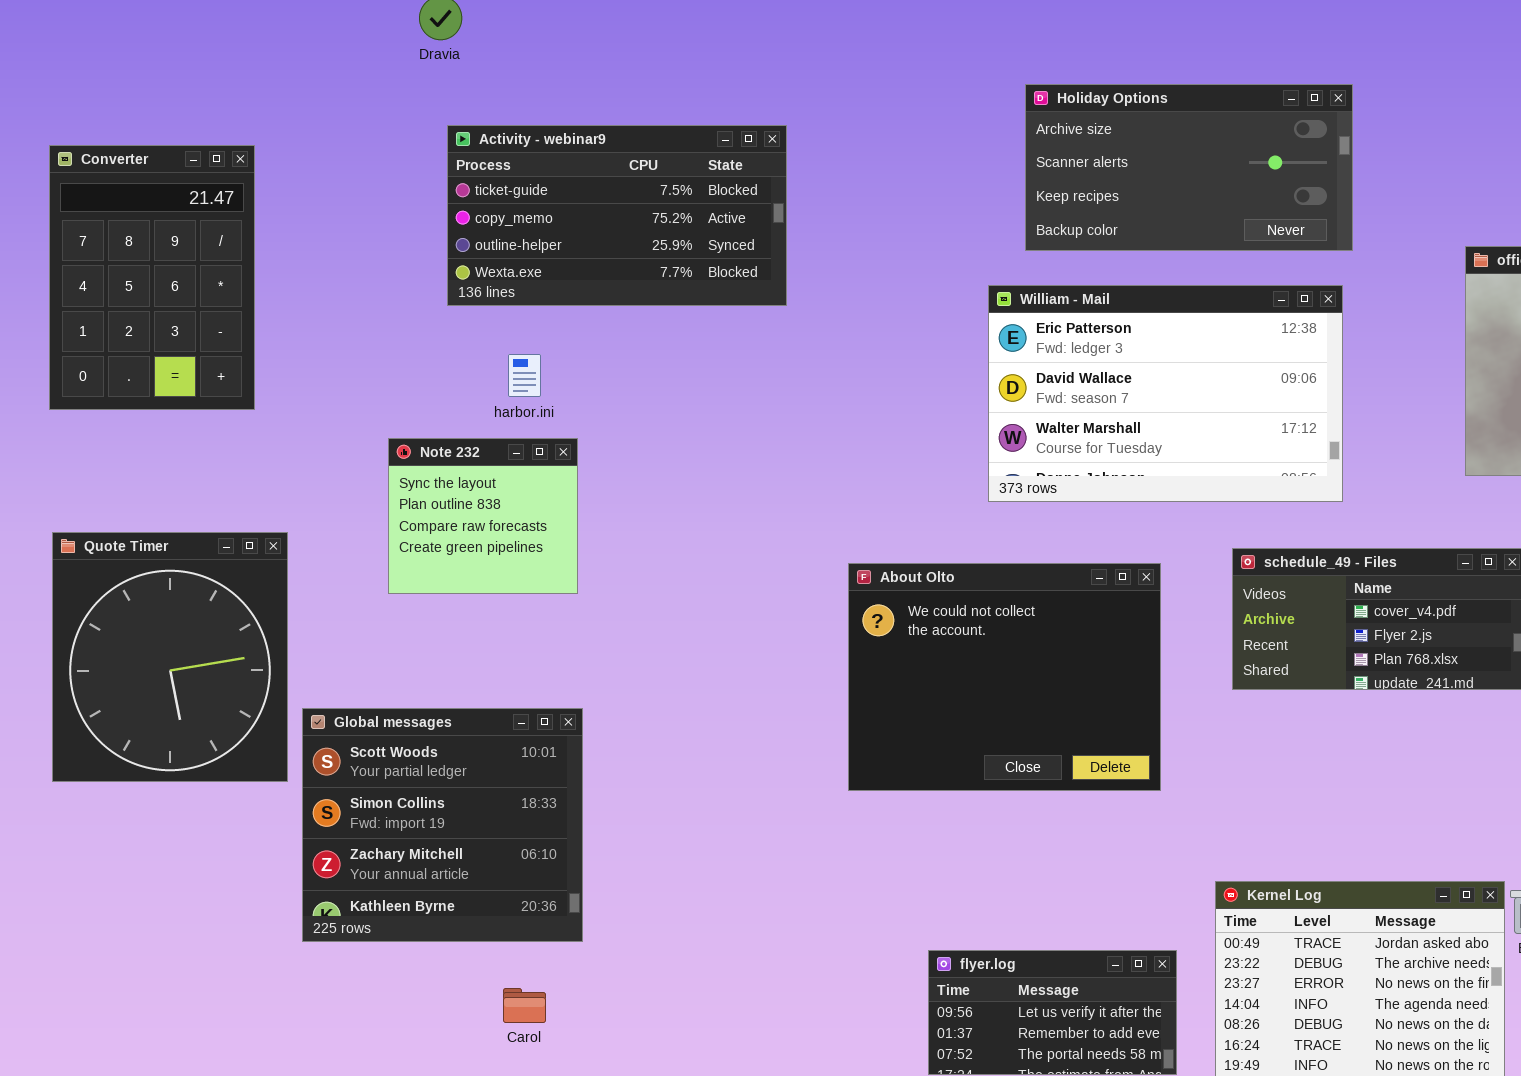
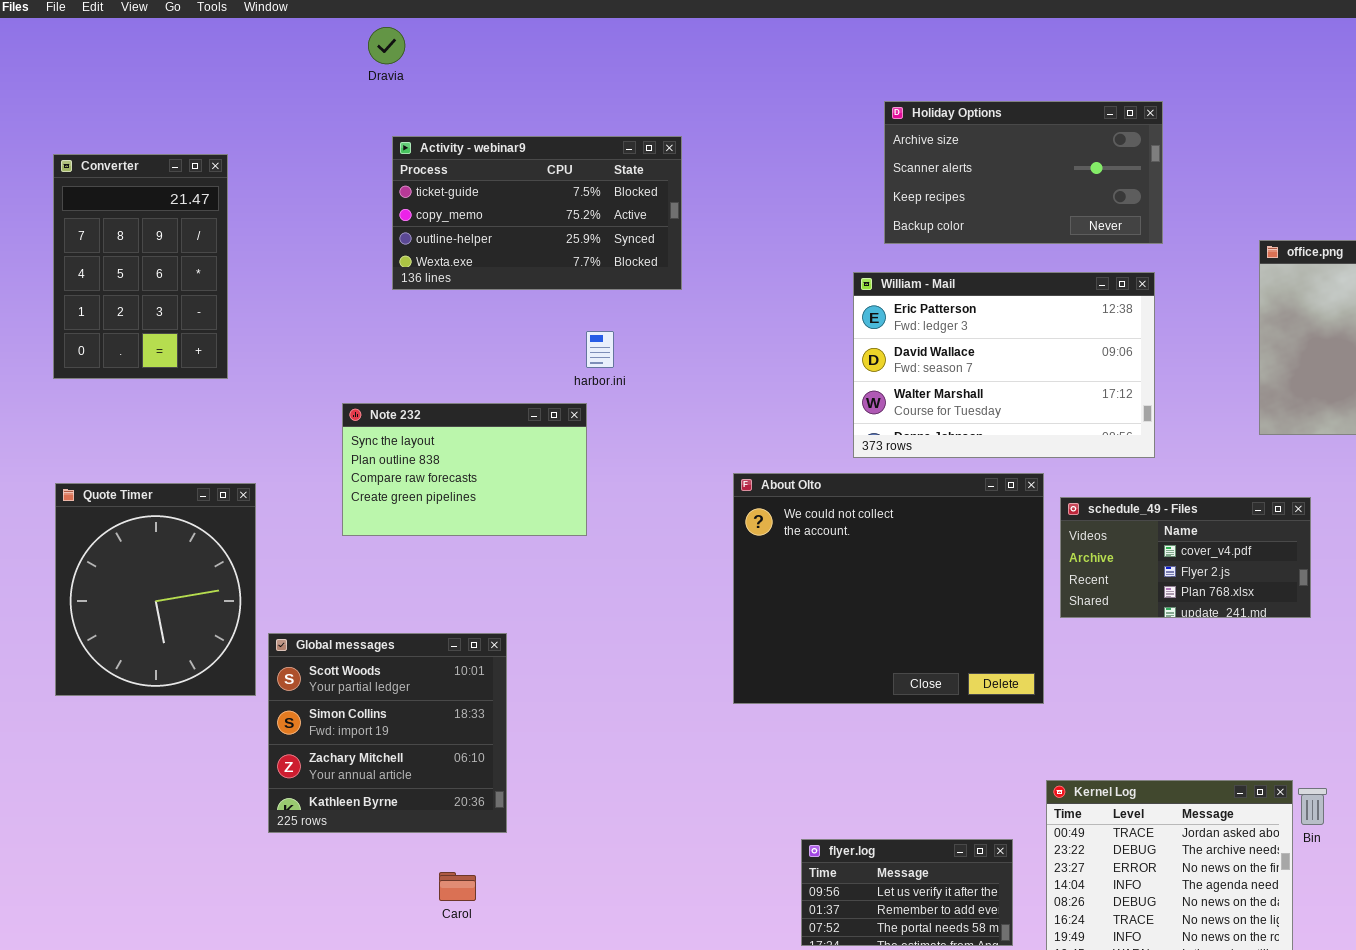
harbor.ini: [508,354,541,397] -> [586,331,614,368], moved
Note 232: [388,438,578,594] -> [342,403,587,536], resized
About Olto: [848,563,1161,791] -> [733,473,1044,704], resized

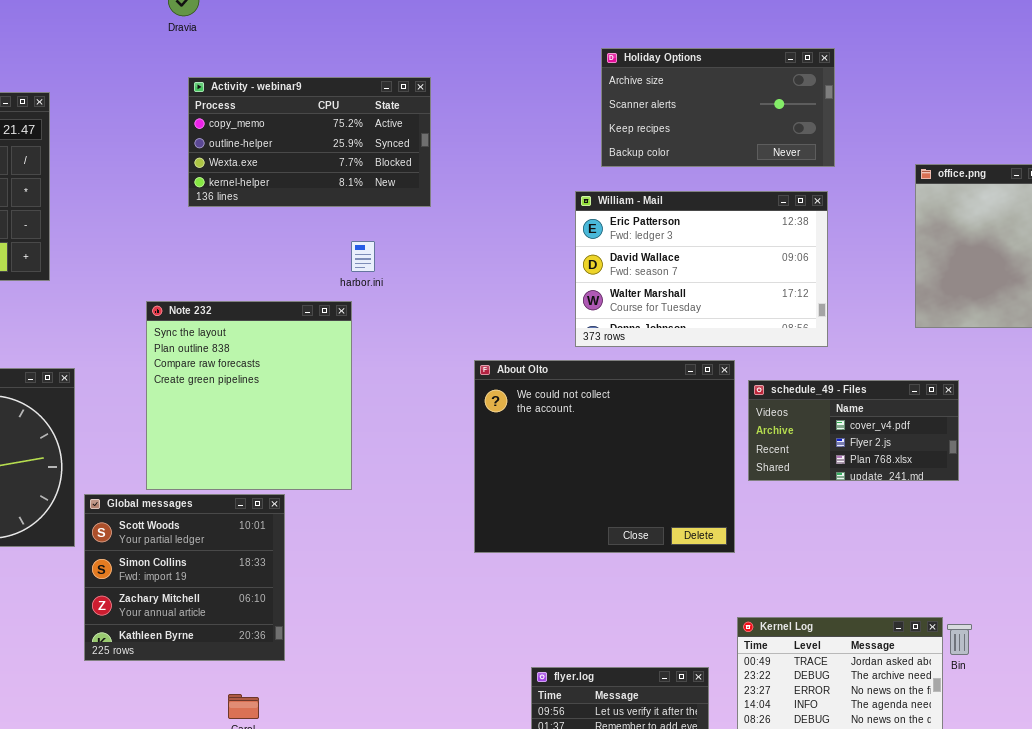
Activity - webinar9: [392,136,682,290] -> [188,77,431,207], scrolled down 1 row
Note 232: [342,403,587,536] -> [146,301,352,490], resized

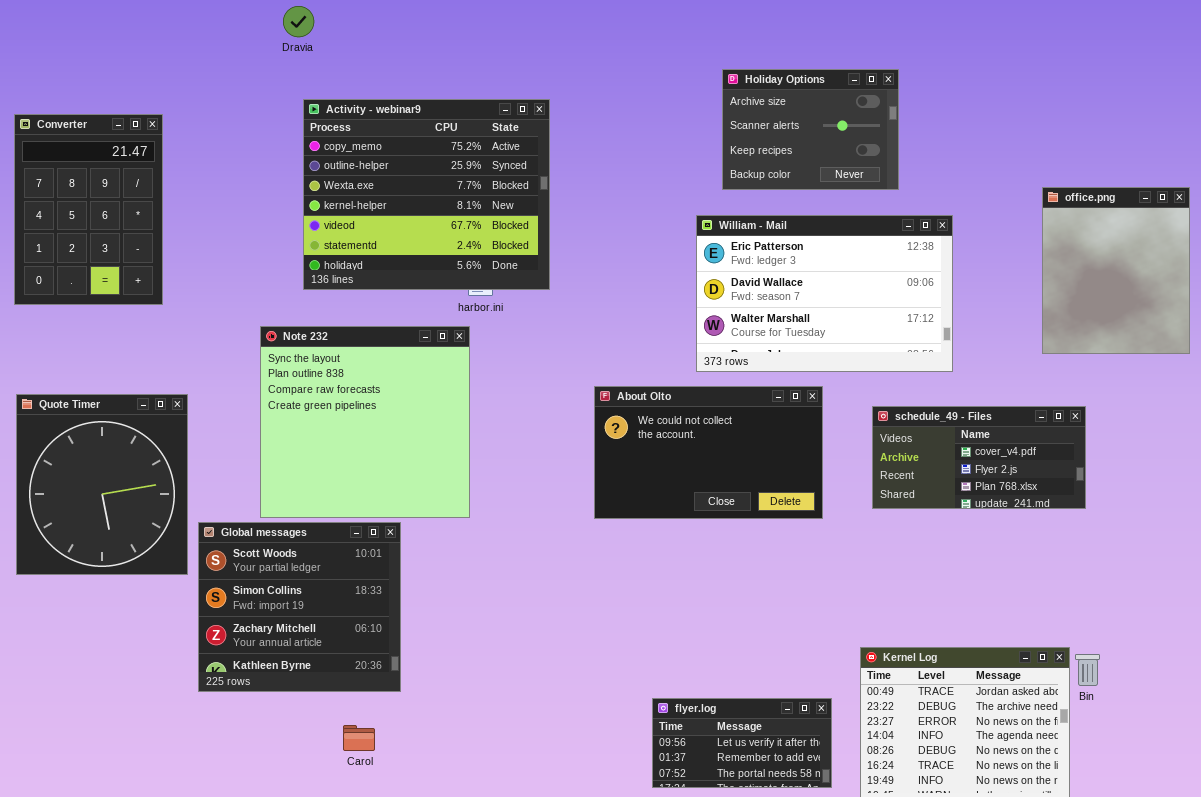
Holiday Options: [601,48,835,167] -> [722,69,899,190], resized
Activity - webinar9: [188,77,431,207] -> [303,99,550,290], resized
About Olto: [474,360,735,553] -> [594,386,823,519], resized

